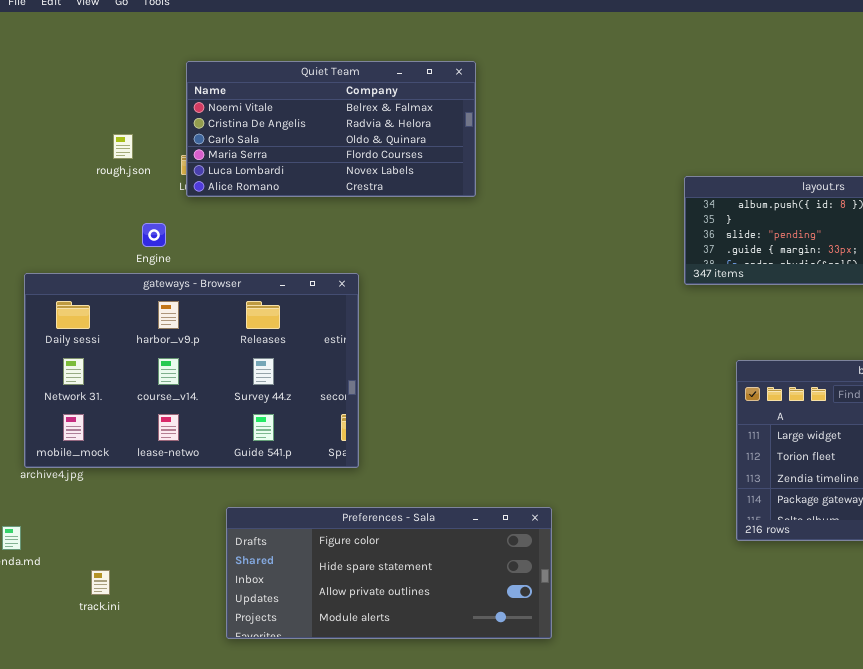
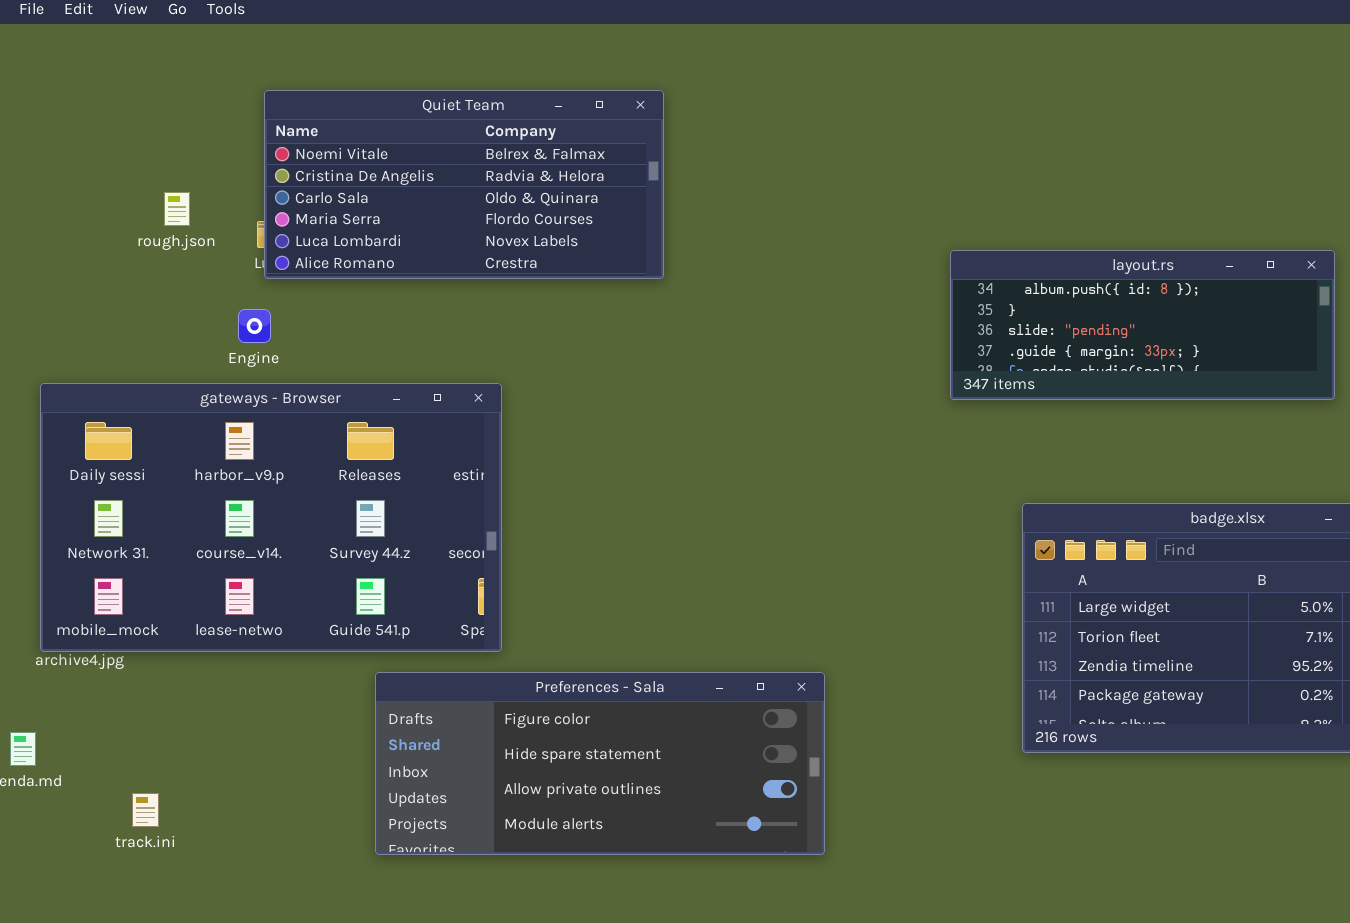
Engine: [142,223,166,247] -> [238,309,271,343], moved
Preferences - Sala: [226,507,552,639] -> [375,672,825,855], moved

